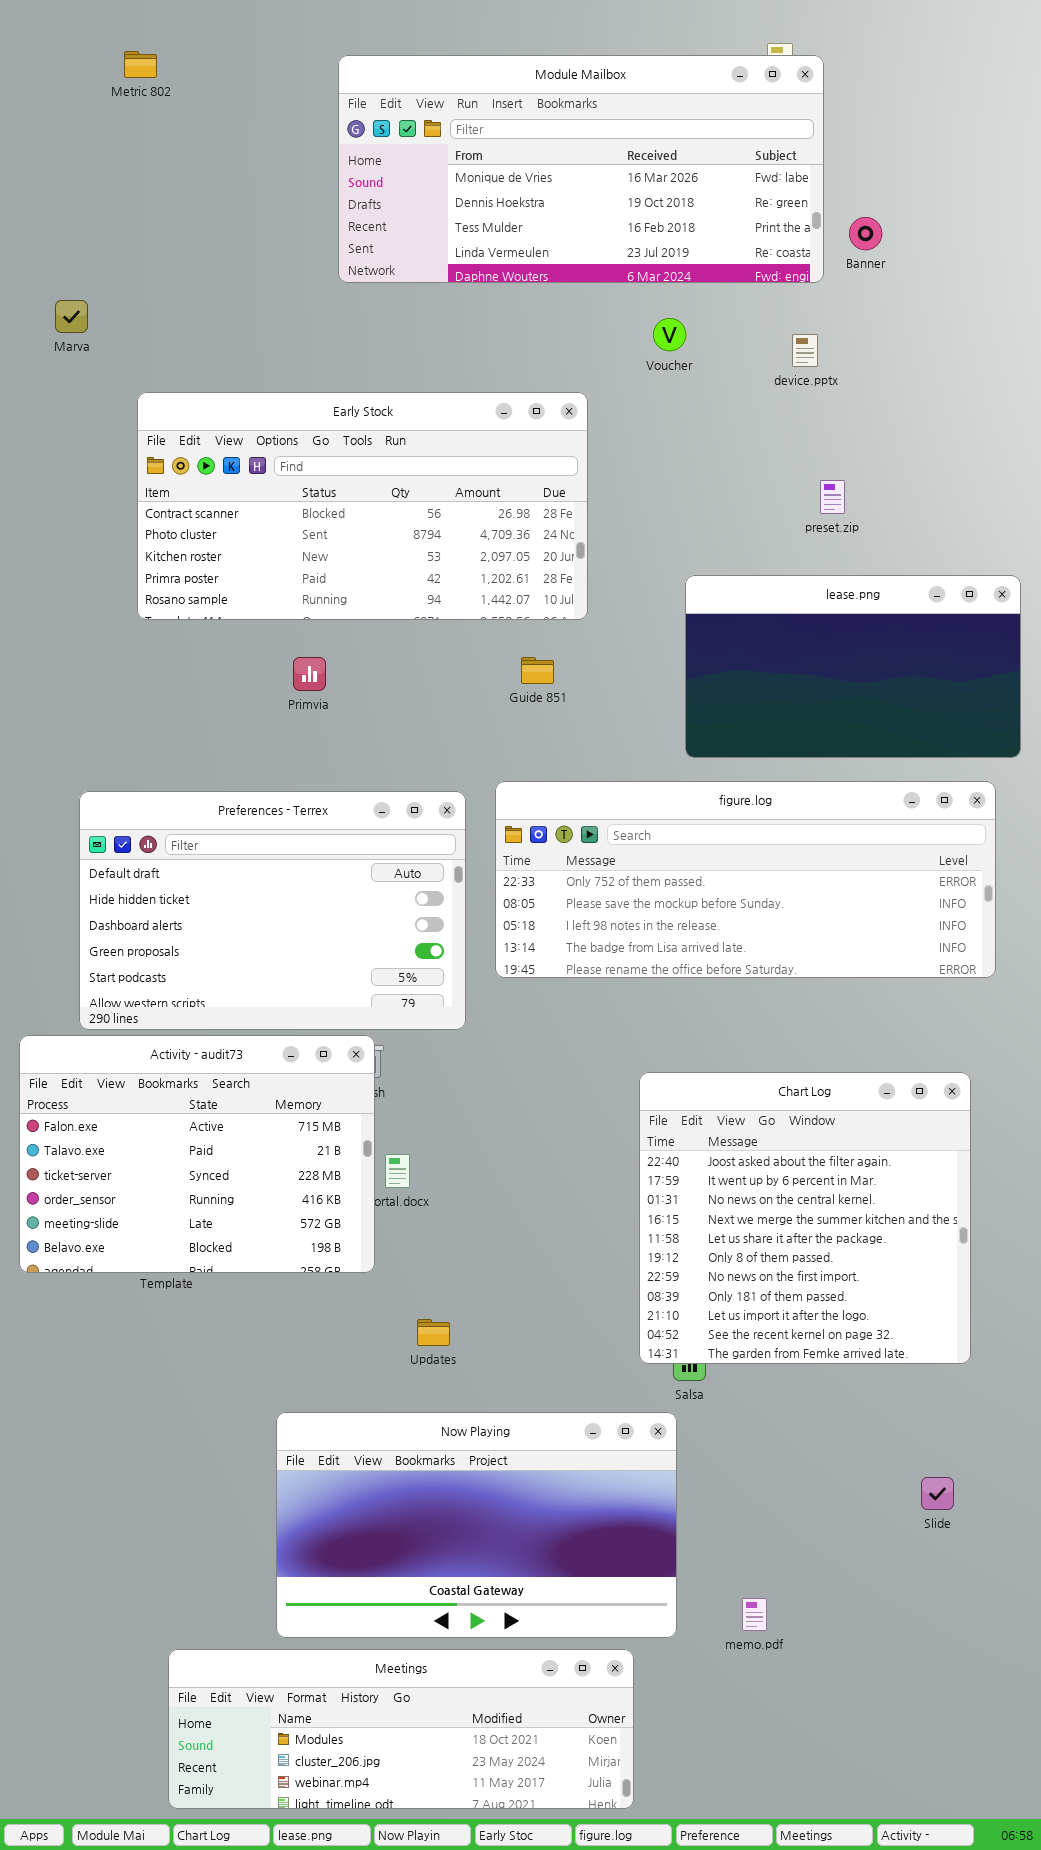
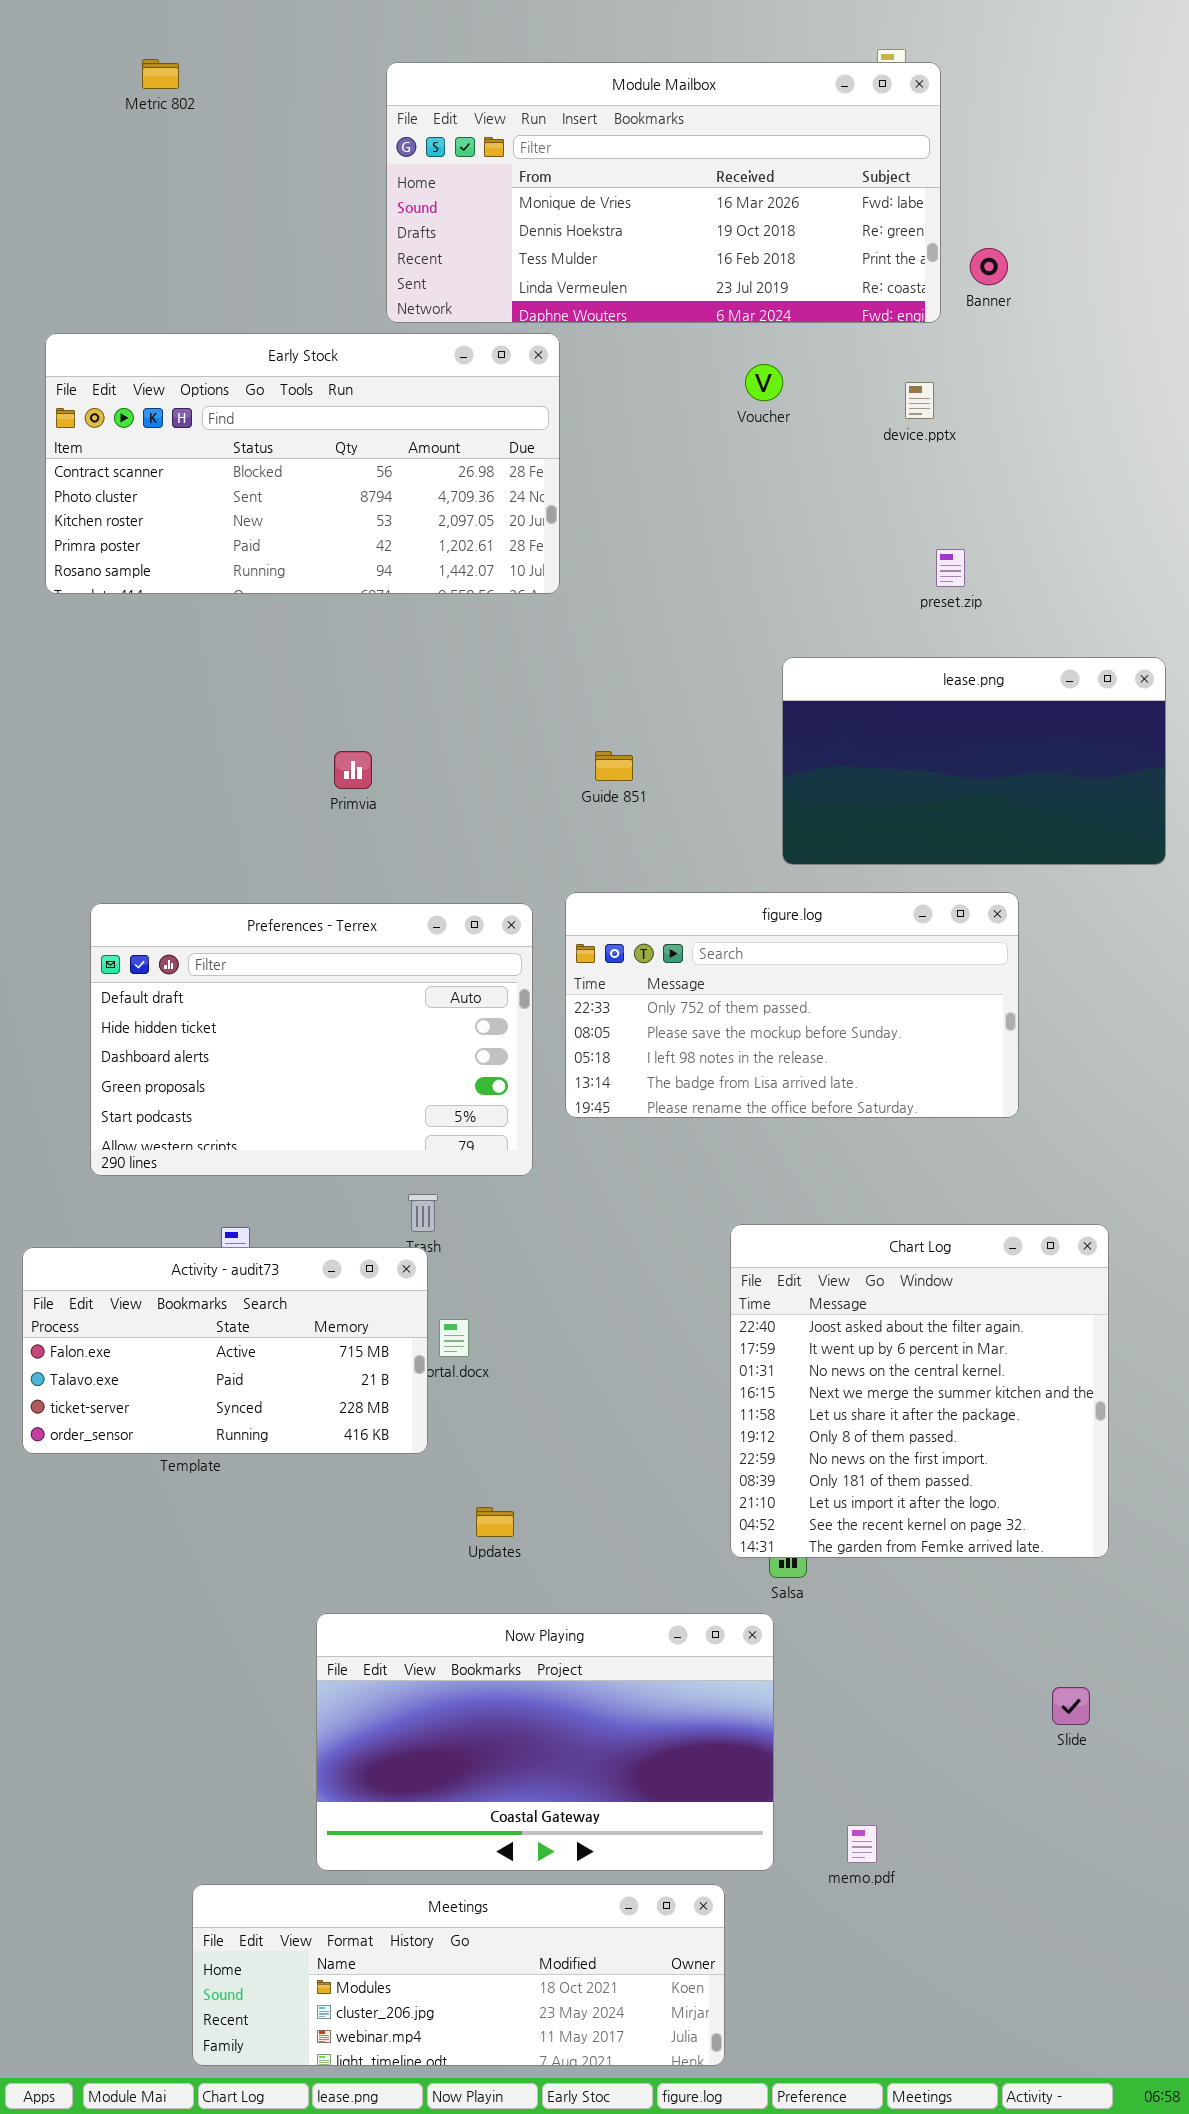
Early Stock: [137,392,588,620] -> [45,333,560,594], moved
figure.log: [495,781,996,978] -> [565,892,1019,1118], resized
Activity - audit73: [19,1035,375,1273] -> [22,1247,428,1454], resized

